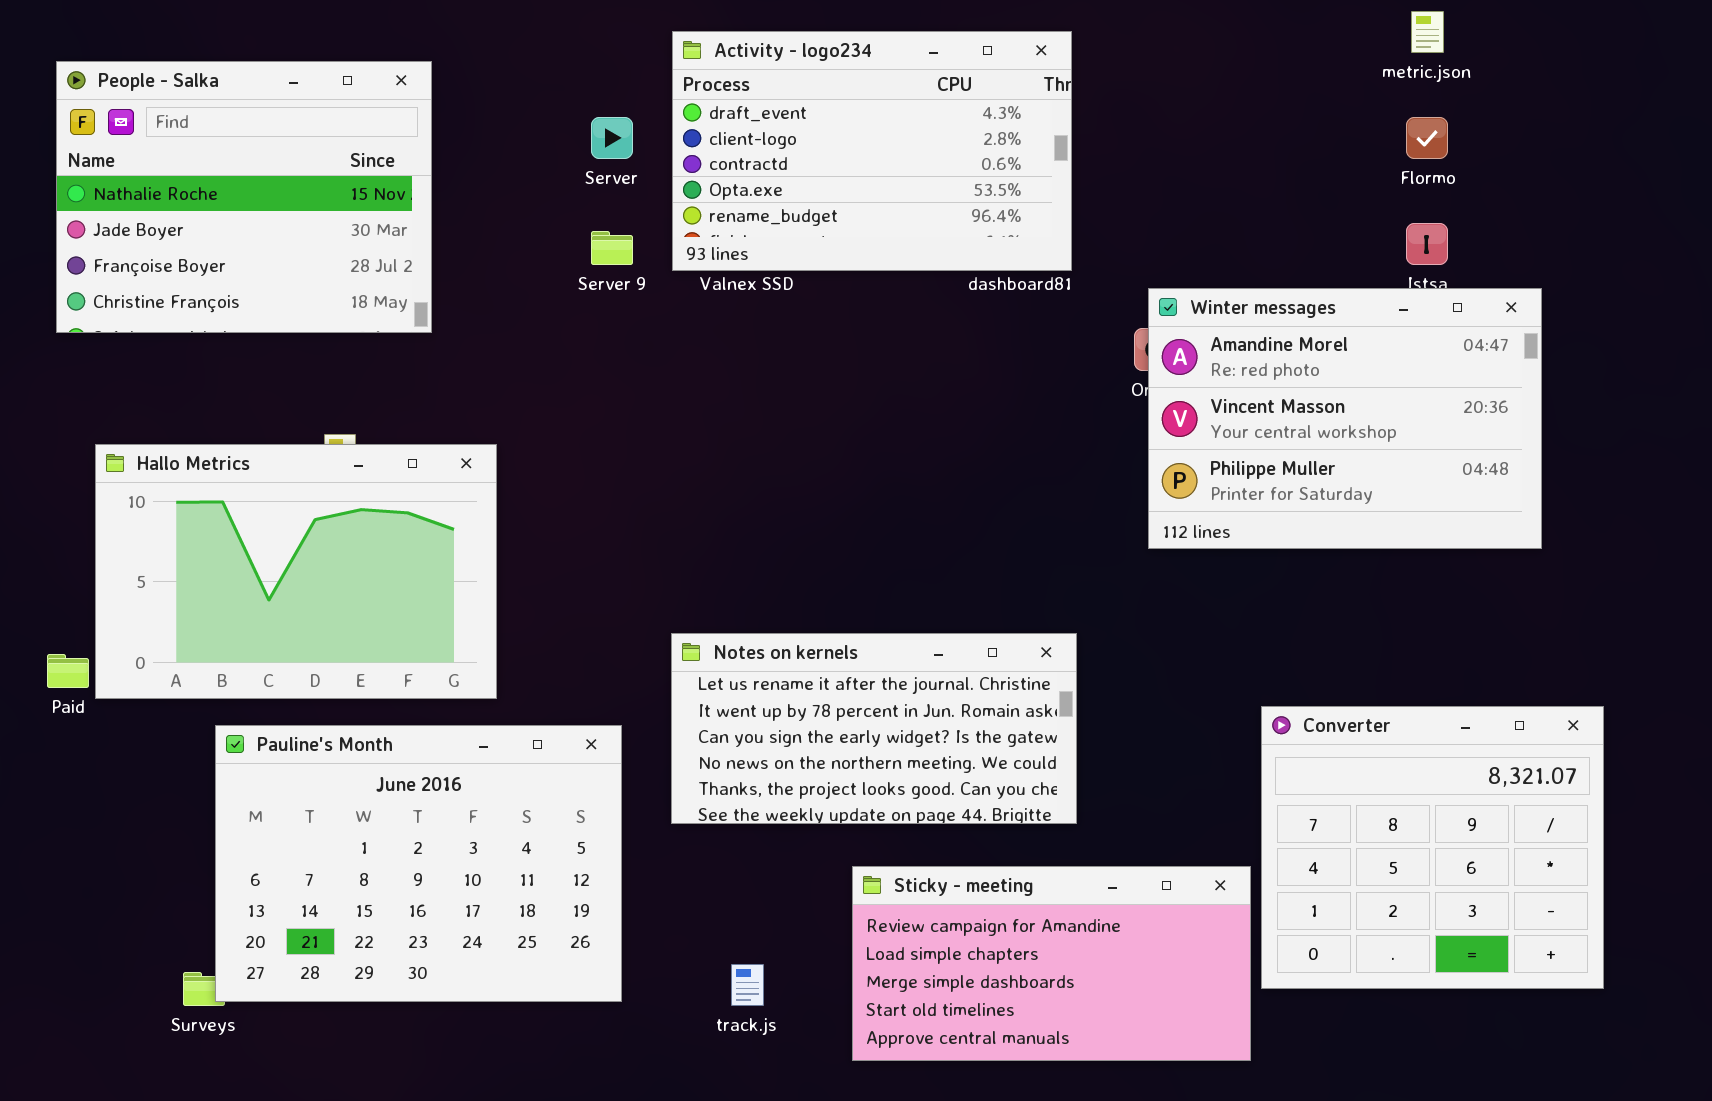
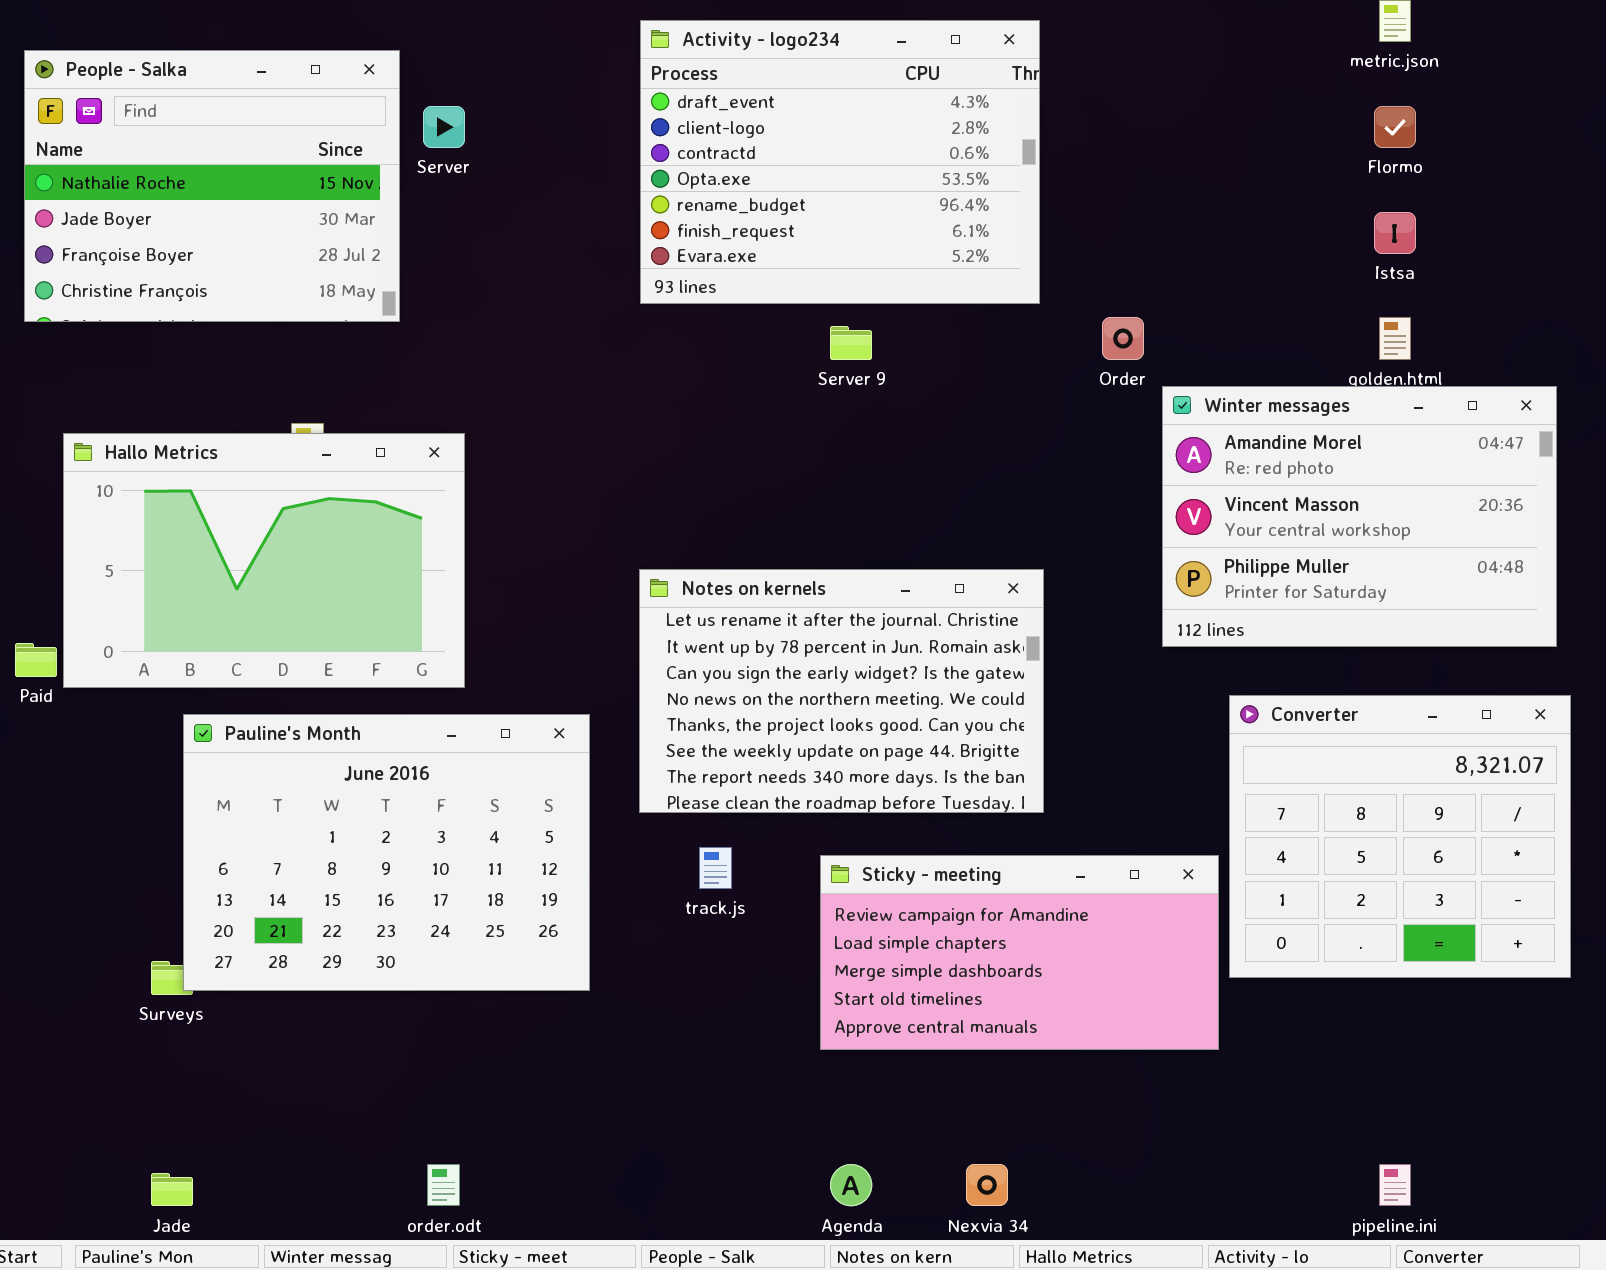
Activity - logo234: [672,31,1072,271] -> [640,20,1040,304], resized
Server: [591,117,633,159] -> [423,106,465,148], moved
Server 9: [591,231,633,265] -> [830,326,872,360], moved
Winter messages: [1148,288,1542,549] -> [1162,386,1557,647], moved
Notes on kernels: [671,633,1077,824] -> [639,569,1044,813], resized
track.js: [731,964,764,1006] -> [699,847,732,889], moved

